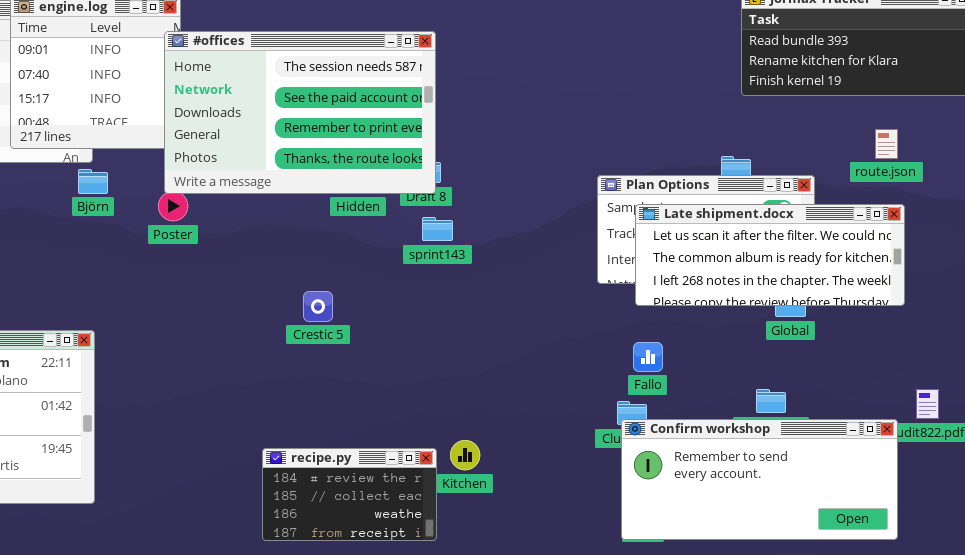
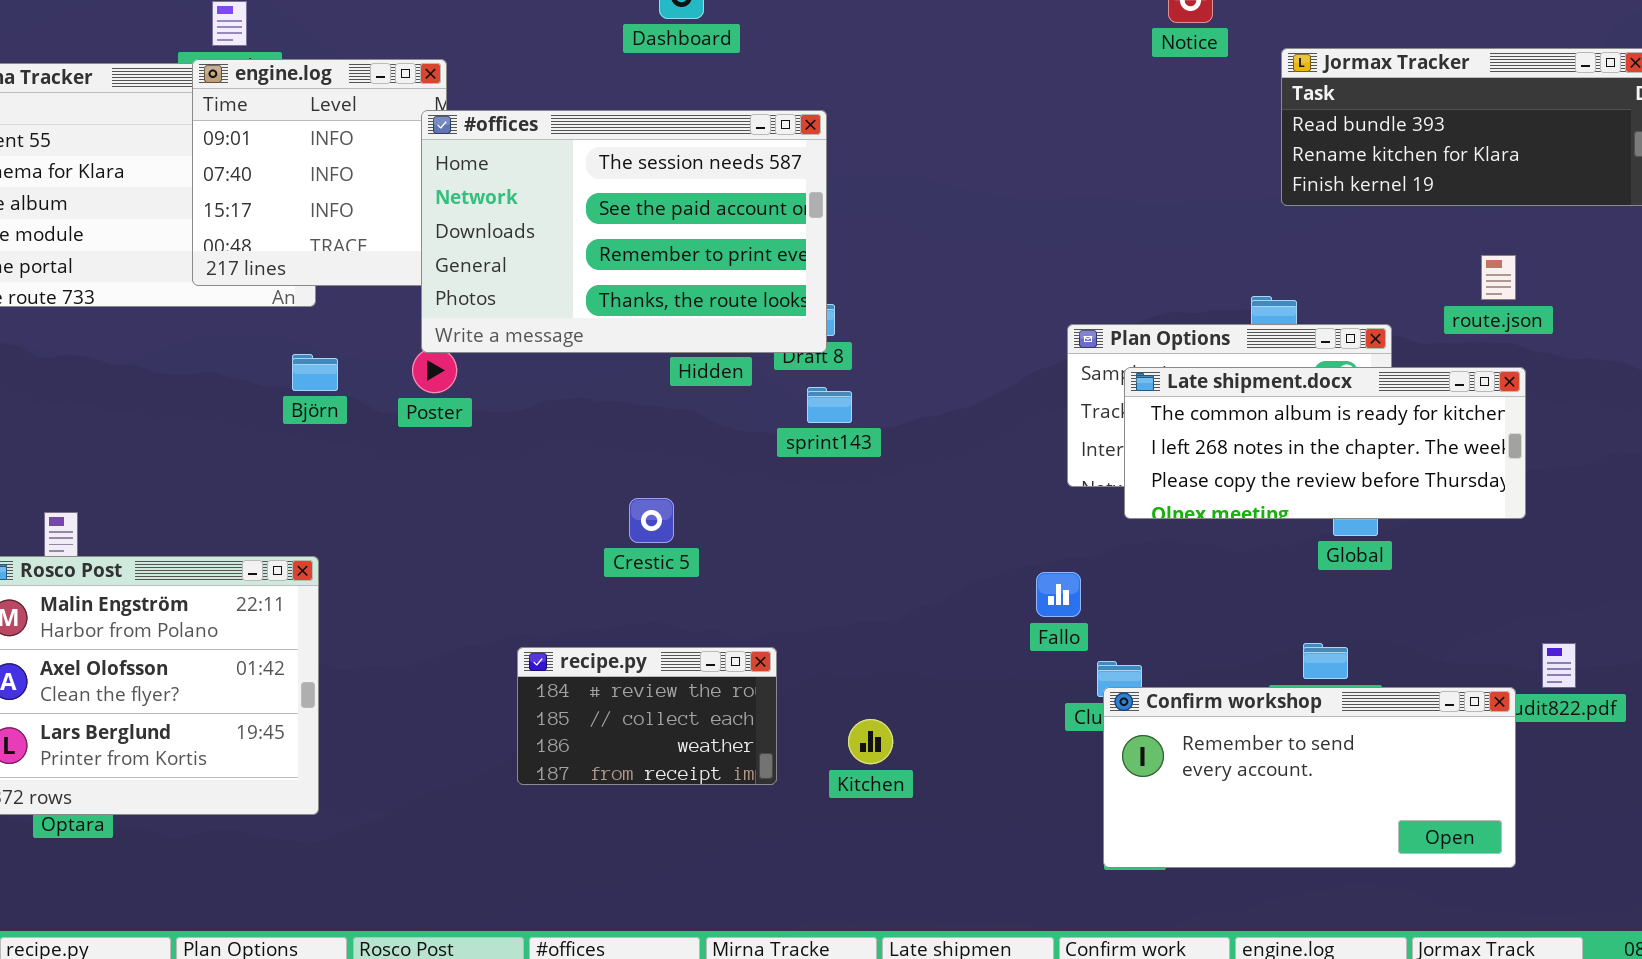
Björn: [78,169,108,194] -> [292,354,338,391], moved
Late shipment.docx: [635,204,905,306] -> [1124,367,1526,519], scrolled down 1 row
Fallo: [633,342,663,372] -> [1036,572,1081,617], moved
recipe.py: [262,448,437,541] -> [517,647,777,785], moved

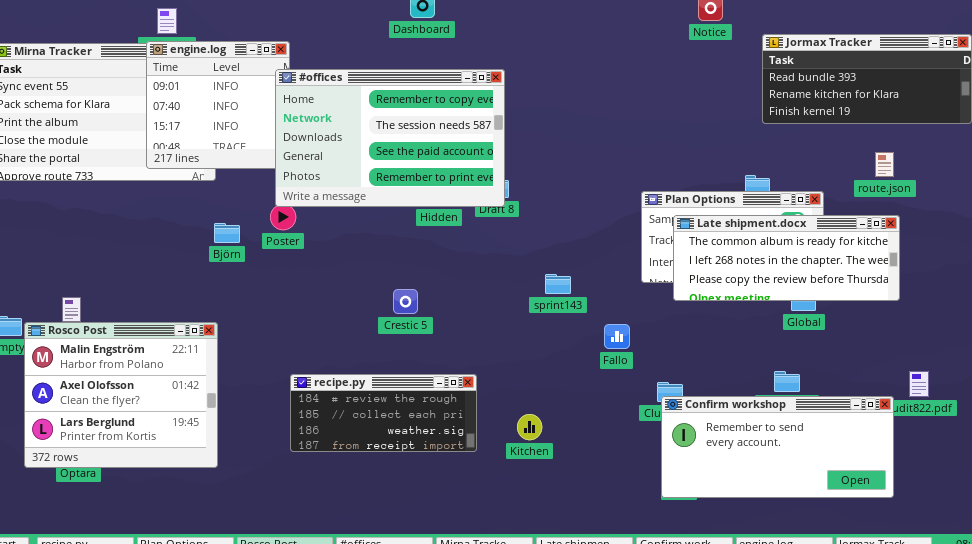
#offices: [421,110,827,353] -> [275,69,505,207], scrolled up 1 row
Björn: [292,354,338,391] -> [214,223,240,243], moved
sprint143: [807,387,852,423] -> [545,274,571,294], moved
Fallo: [1036,572,1081,617] -> [604,324,630,349], moved
recipe.py: [517,647,777,785] -> [290,374,477,452], resized

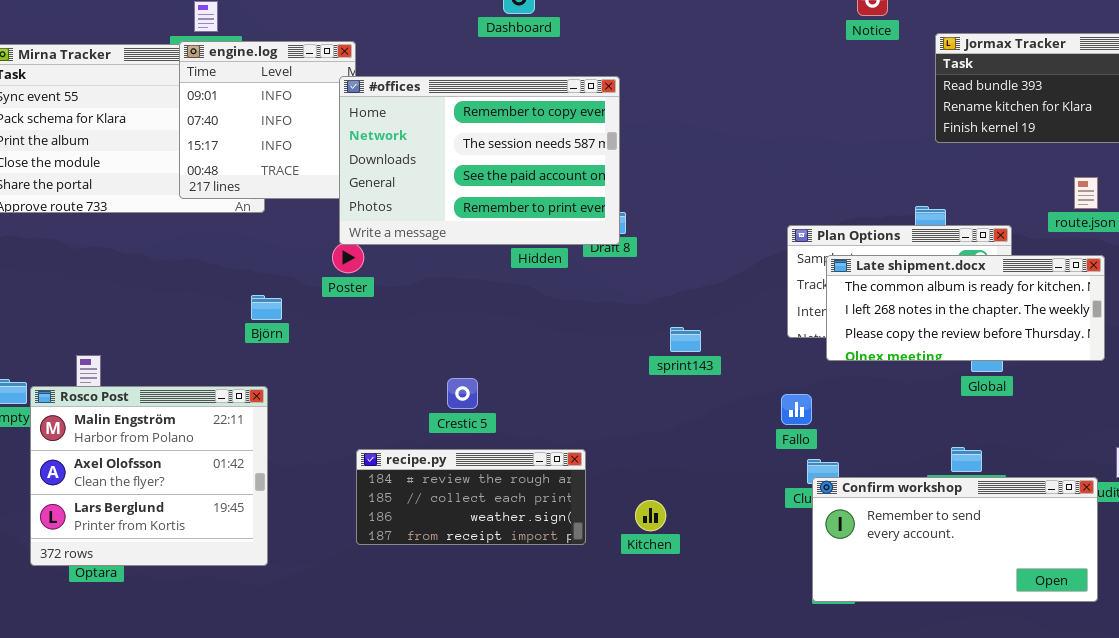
Björn: [214,223,240,243] -> [251,295,282,320], moved
Crestic 5: [393,289,418,314] -> [447,378,478,409], moved
Fallo: [604,324,630,349] -> [781,394,812,425], moved

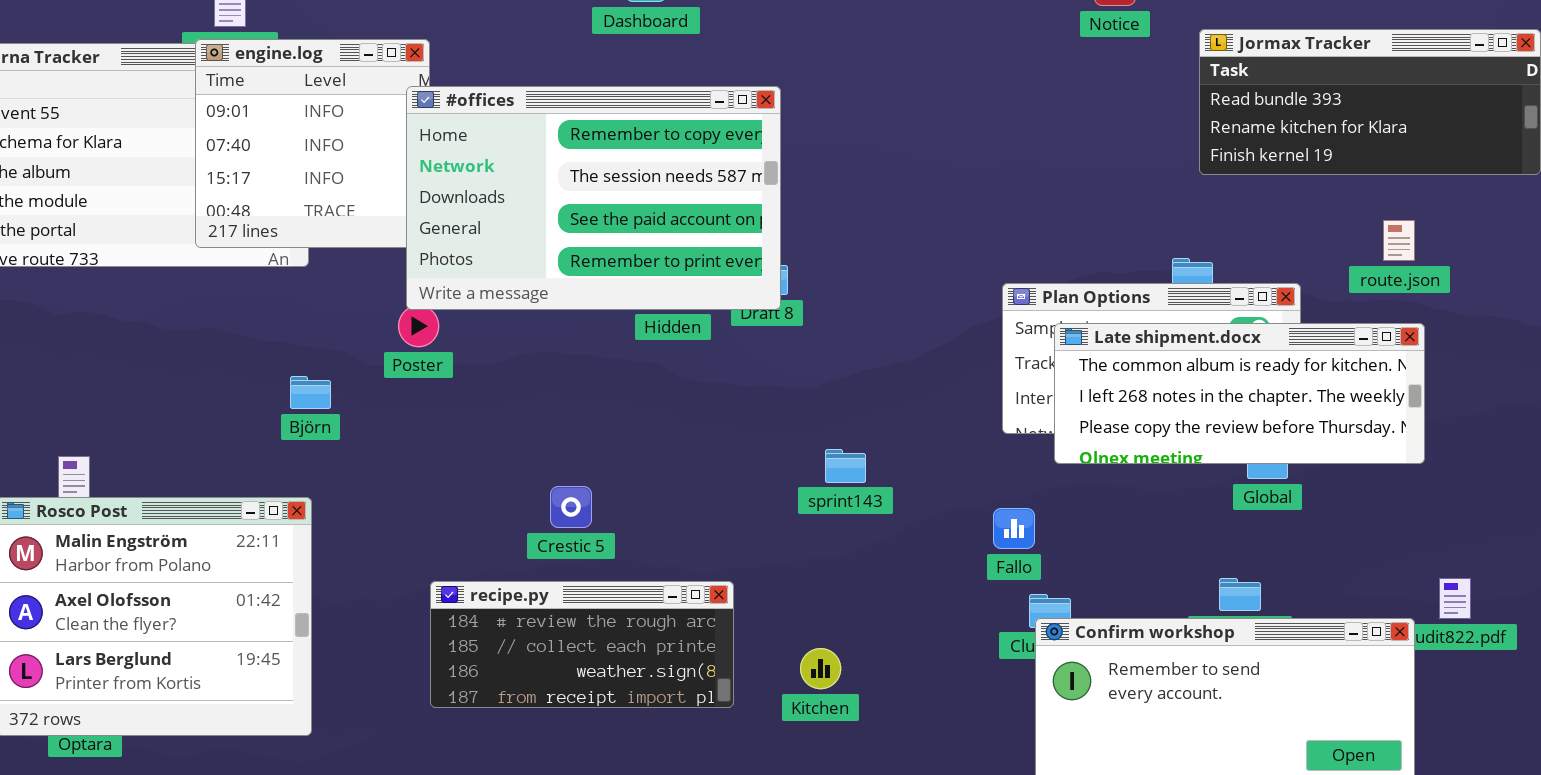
sprint143: [670,327,701,352] -> [825,449,866,483], moved

